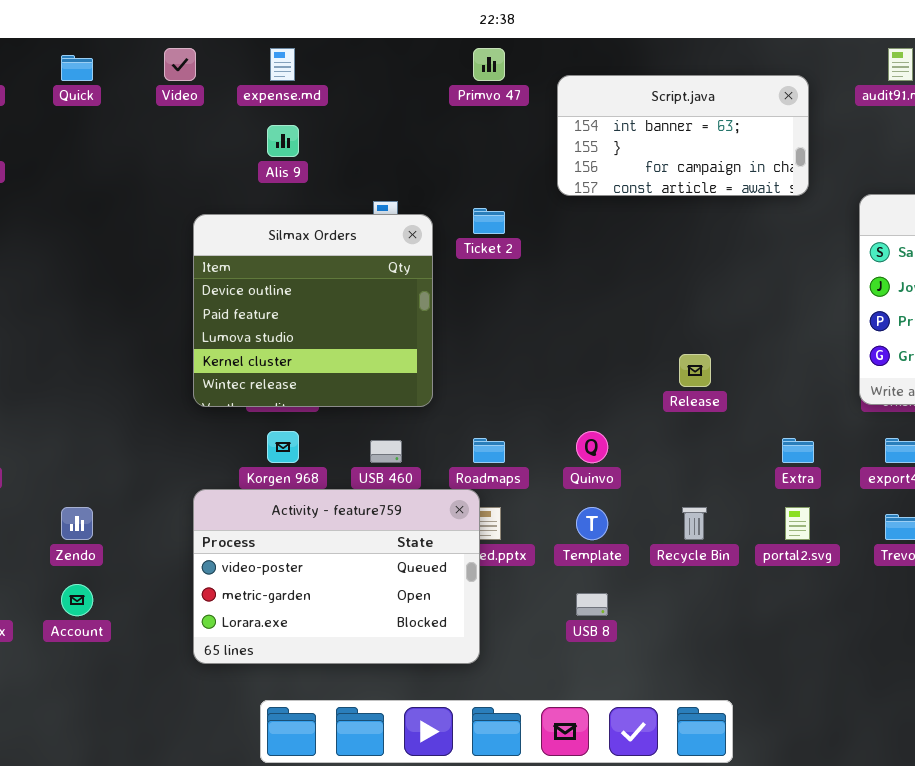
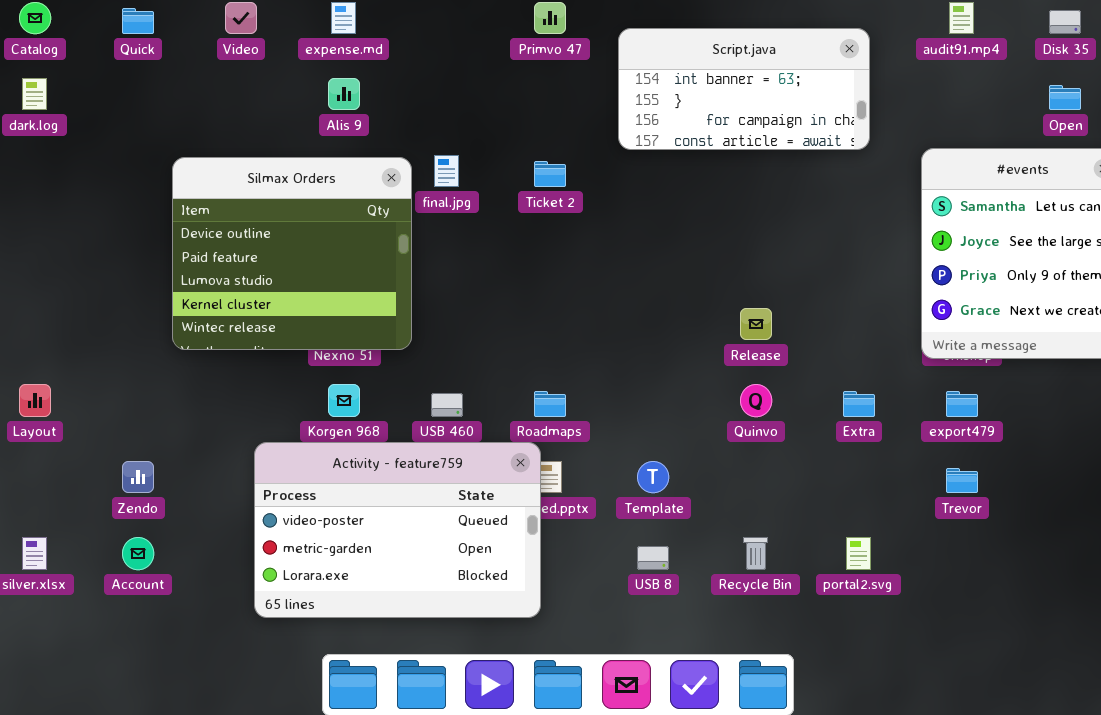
Silmax Orders: [193,214,433,407] -> [172,157,412,350], moved
Quinvo: [576,431,608,463] -> [740,384,772,417], moved
Recycle Bin: [682,507,707,540] -> [743,537,768,570], moved
portal2.svg: [785,507,810,540] -> [846,537,871,570], moved

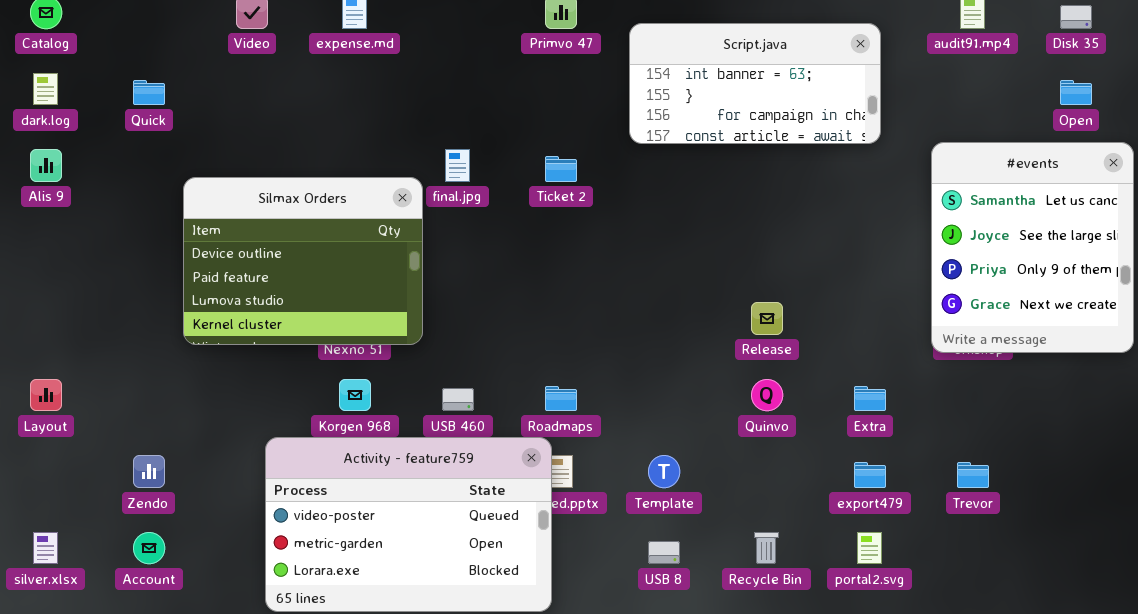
Quick: [122,8,154,34] -> [133,80,165,105], moved
Alis 9: [328,78,360,110] -> [30,149,62,182], moved
Silmax Orders: [172,157,412,350] -> [183,177,423,345], resized
export479: [946,391,978,417] -> [854,462,886,488], moved

